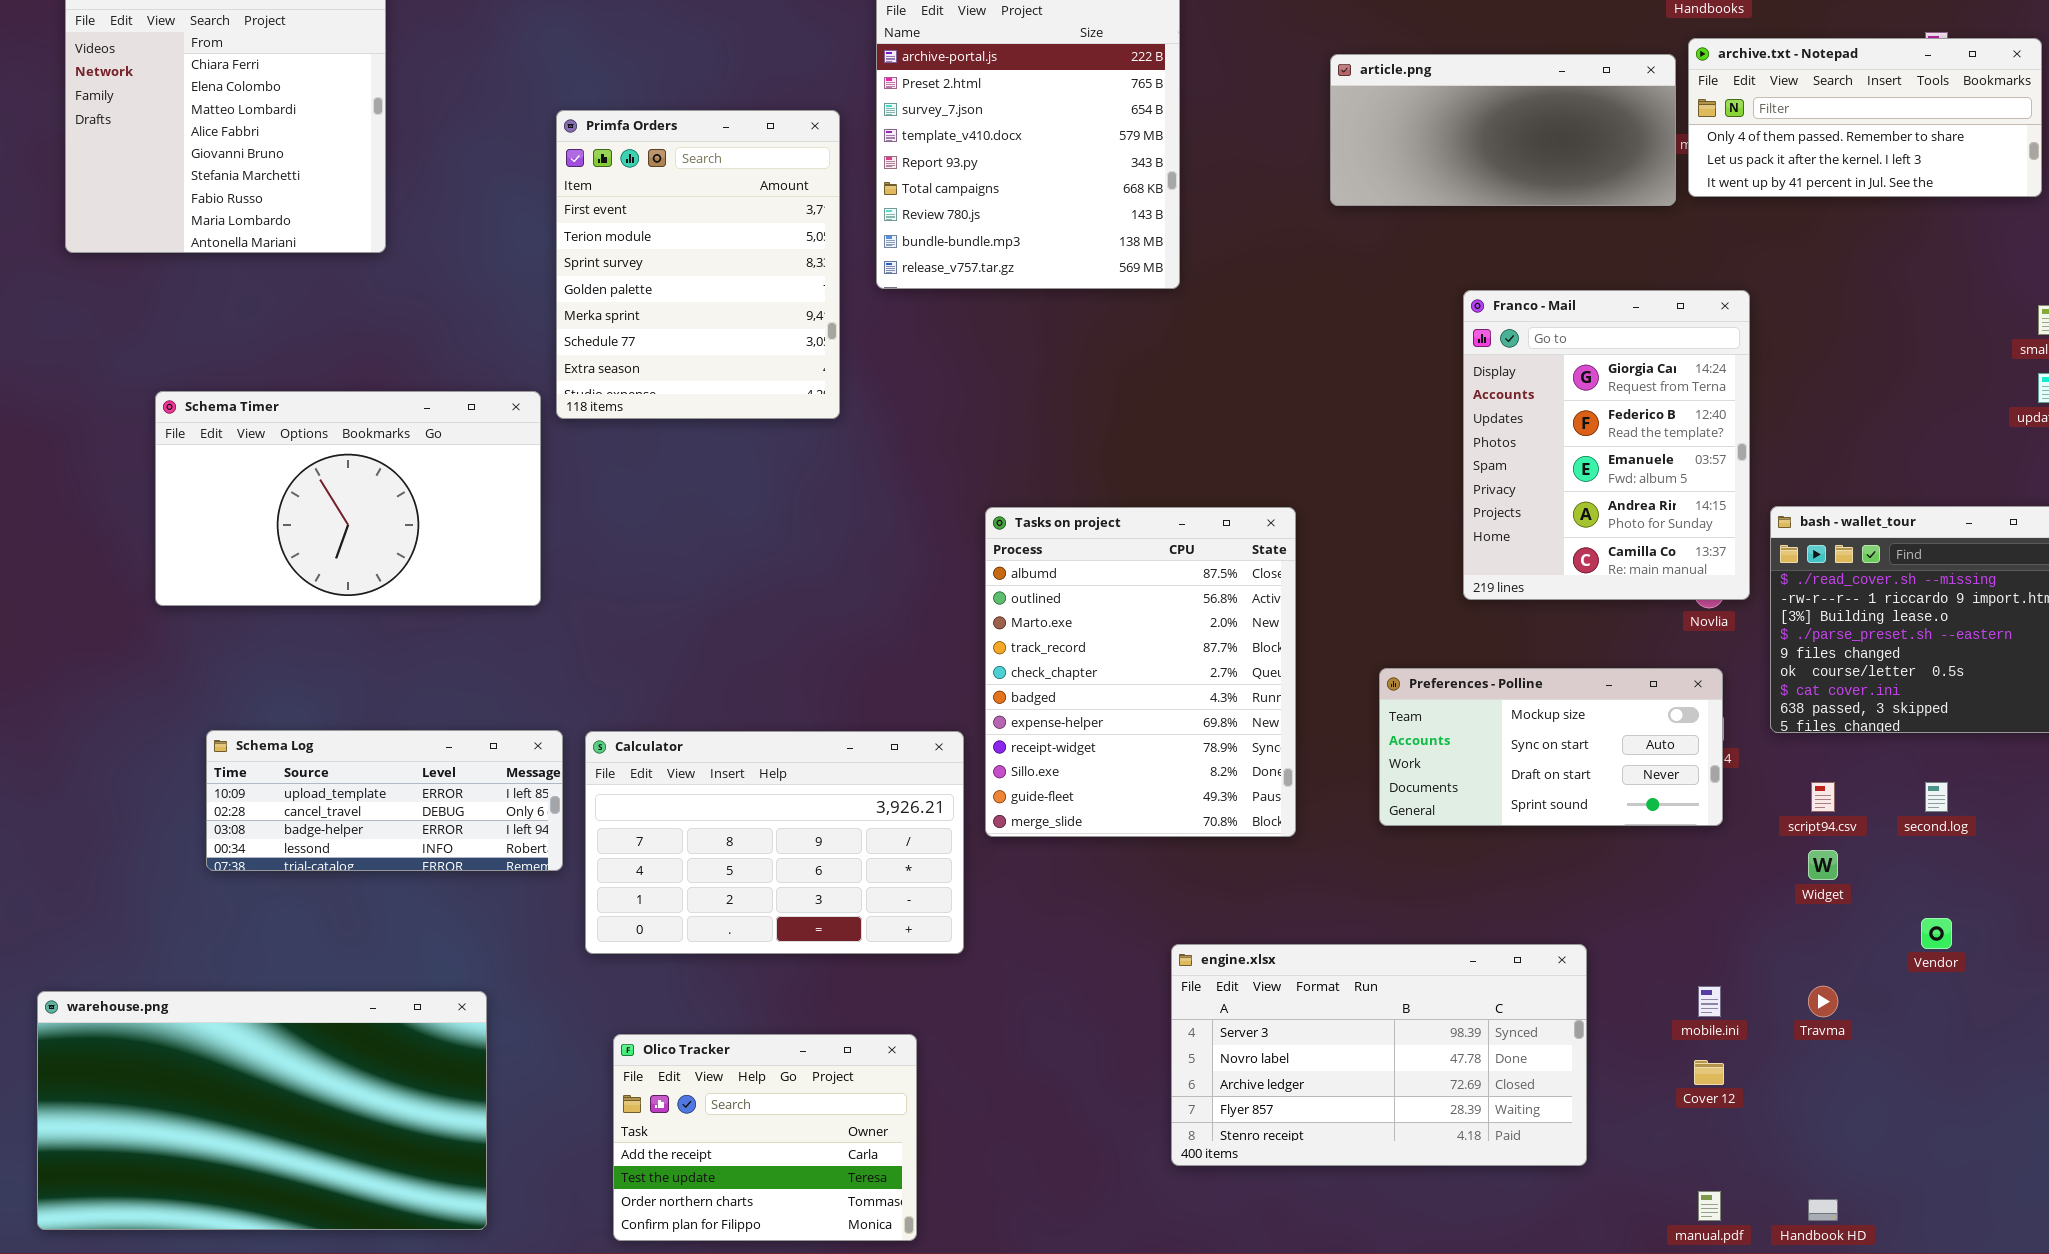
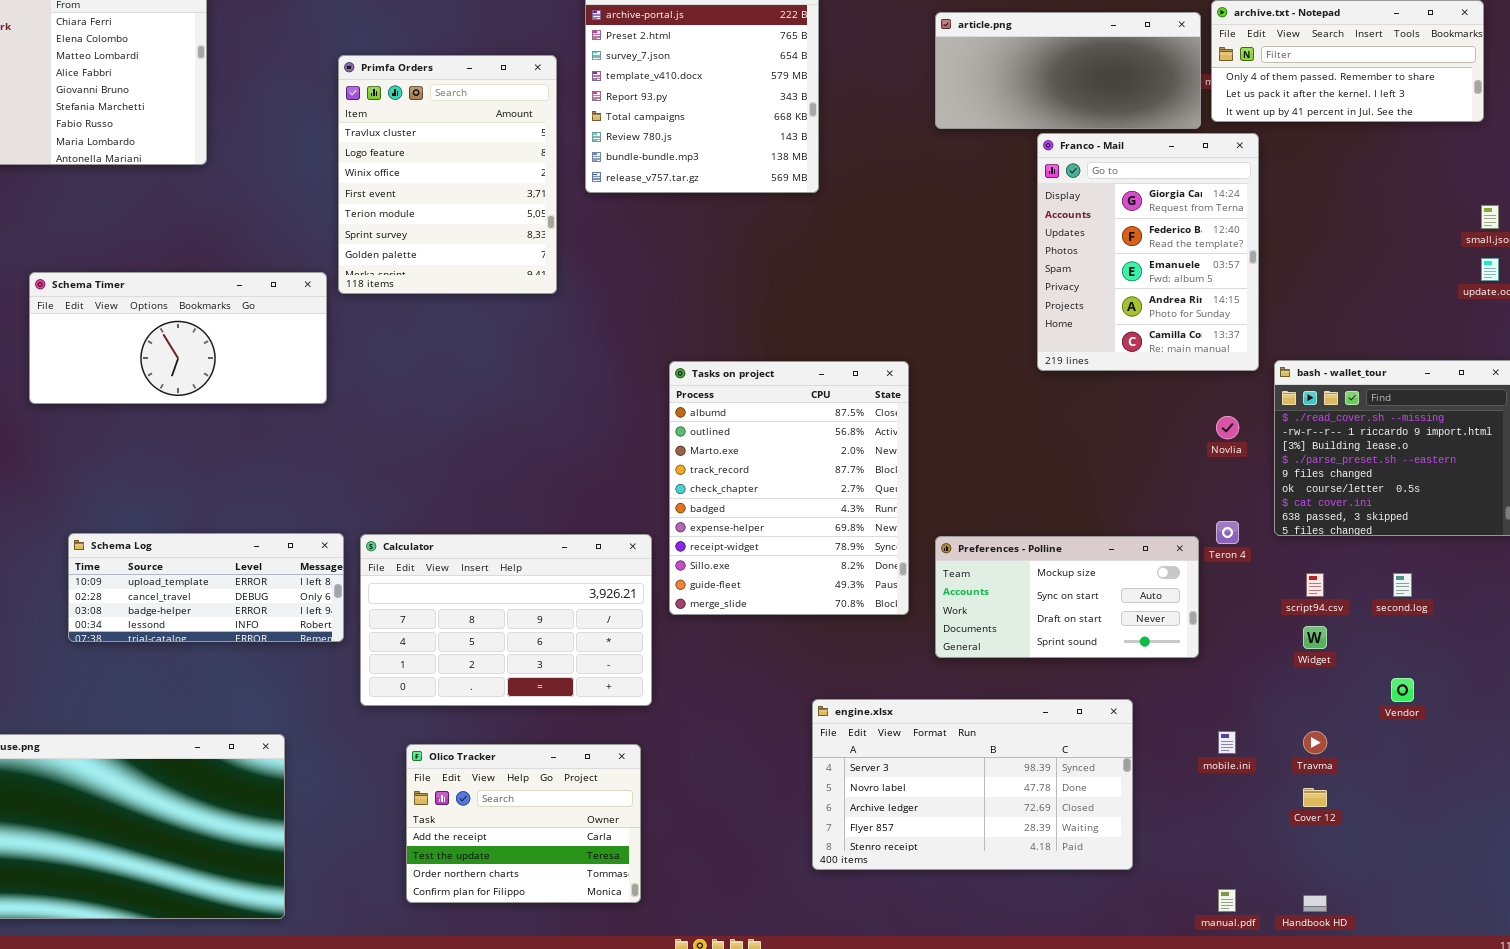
Primfa Orders: [556,110,840,419] -> [338,55,557,294], scrolled up 3 rows
Franco - Mail: [1463,290,1750,600] -> [1037,133,1259,371], moved
Schema Timer: [155,391,541,606] -> [29,272,327,404], resized
Preferences - Polline: [1379,668,1723,826] -> [935,536,1199,658], moved
Olico Tracker: [613,1034,917,1241] -> [406,744,641,903], moved
Cover 12: [1694,1060,1724,1085] -> [1303,788,1327,807], moved

